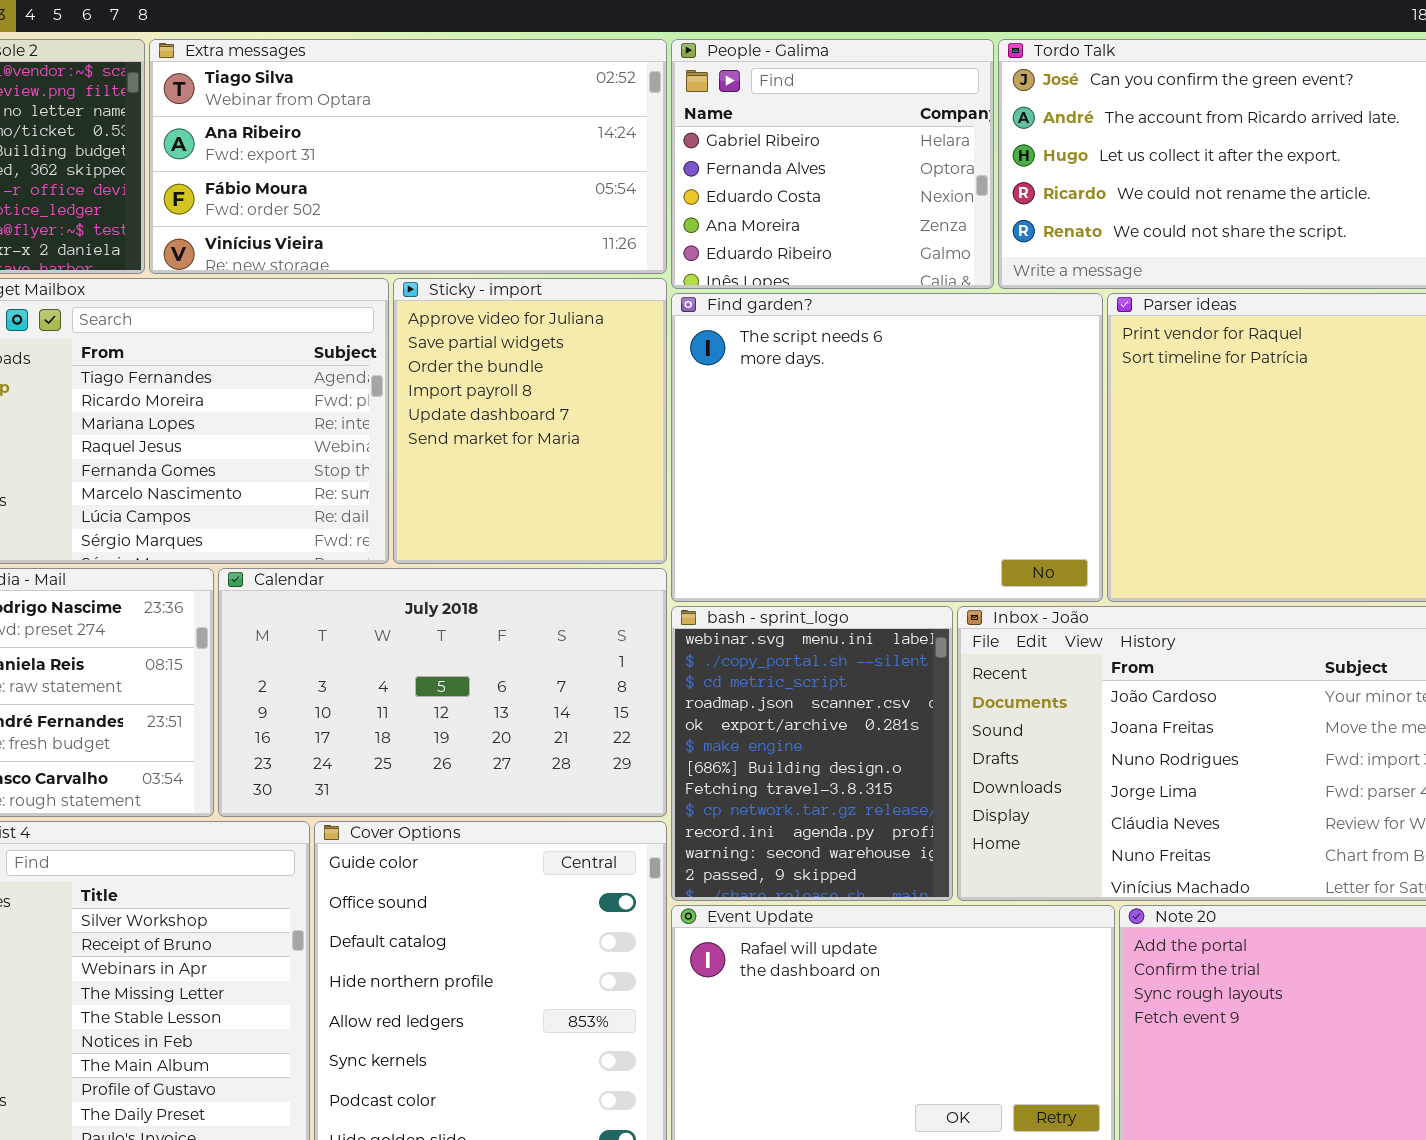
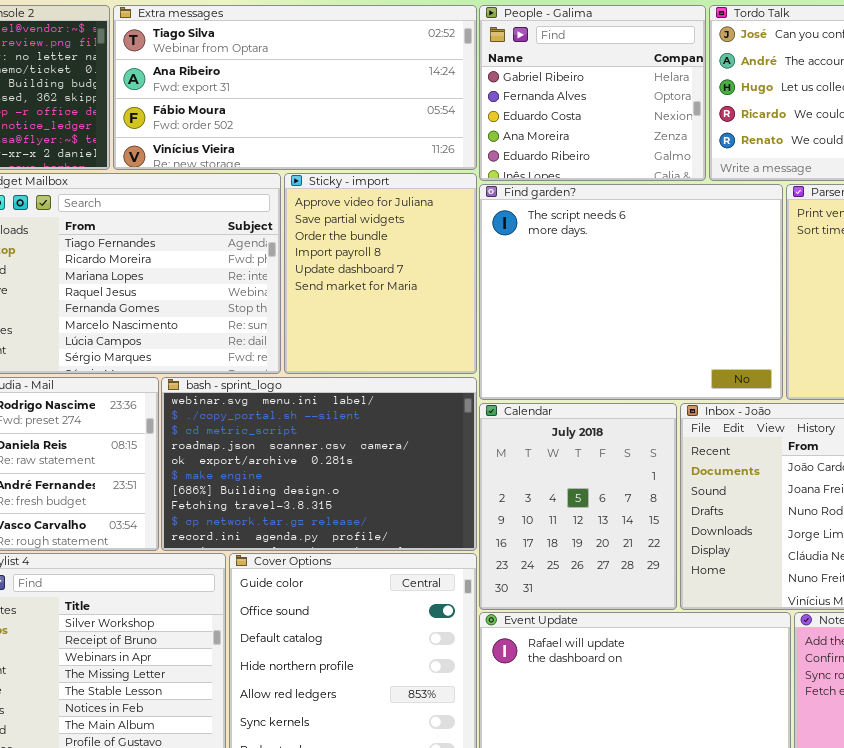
Calendar: [218,568,667,817] -> [479,403,677,610], moved, resized
bash - sprint_logo: [671,606,953,901] -> [161,377,477,551], moved, resized

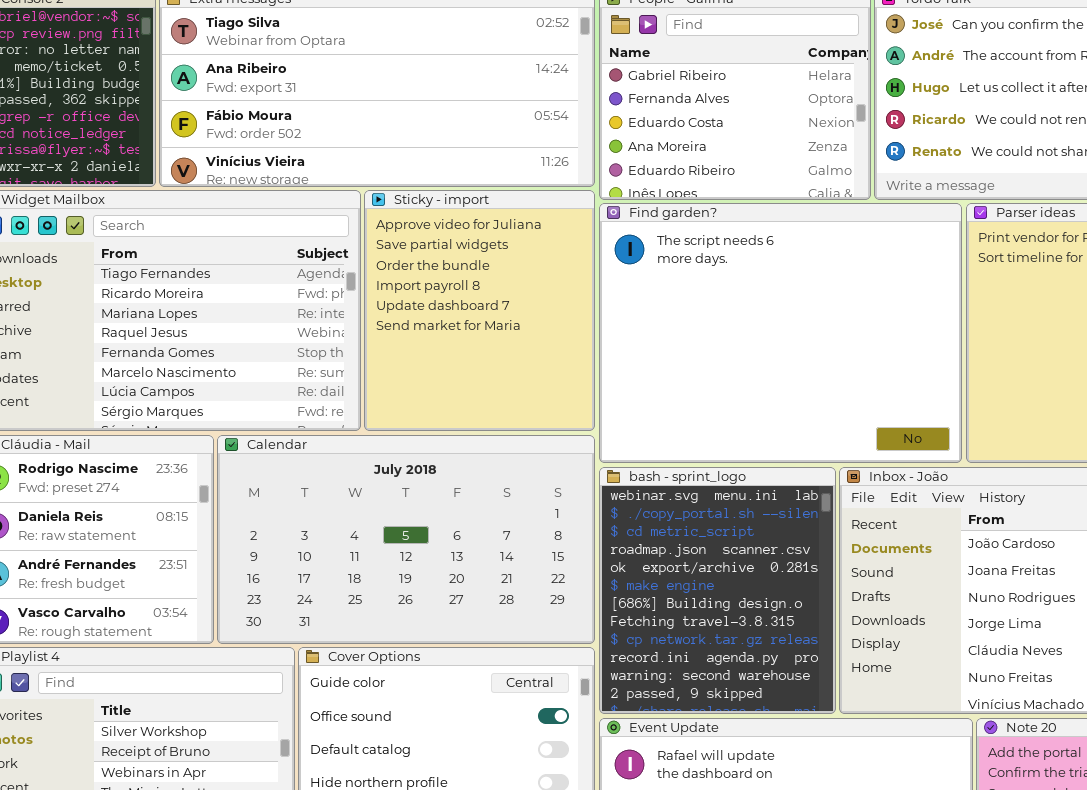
bash - sprint_logo: [161,377,477,551] -> [599,467,836,714], moved, resized
Calendar: [479,403,677,610] -> [217,435,595,644], moved, resized

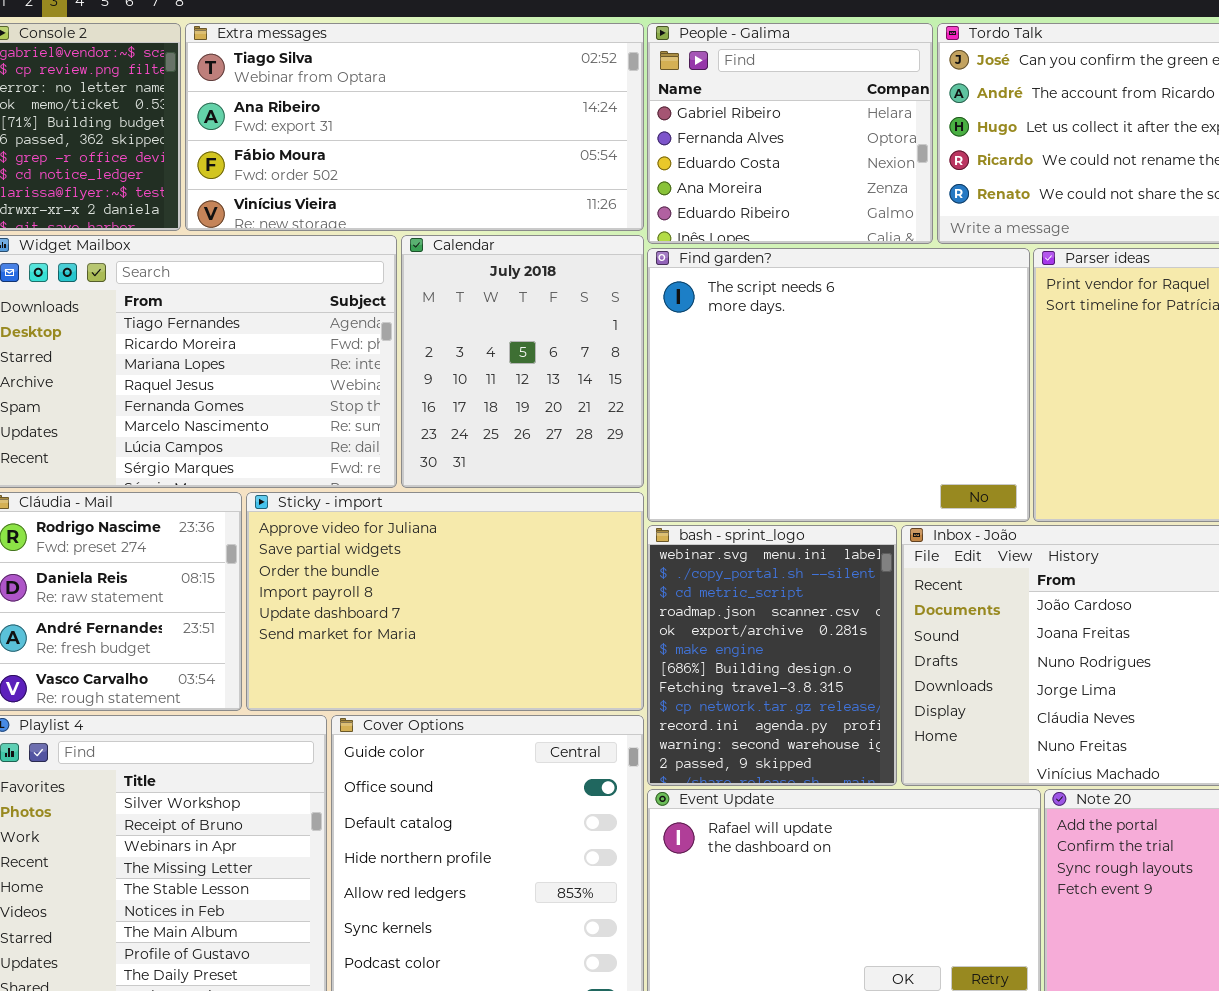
Sticky - import: [364,190,595,431] -> [246,492,644,711], moved, resized
Calendar: [217,435,595,644] -> [401,235,644,488], moved, resized

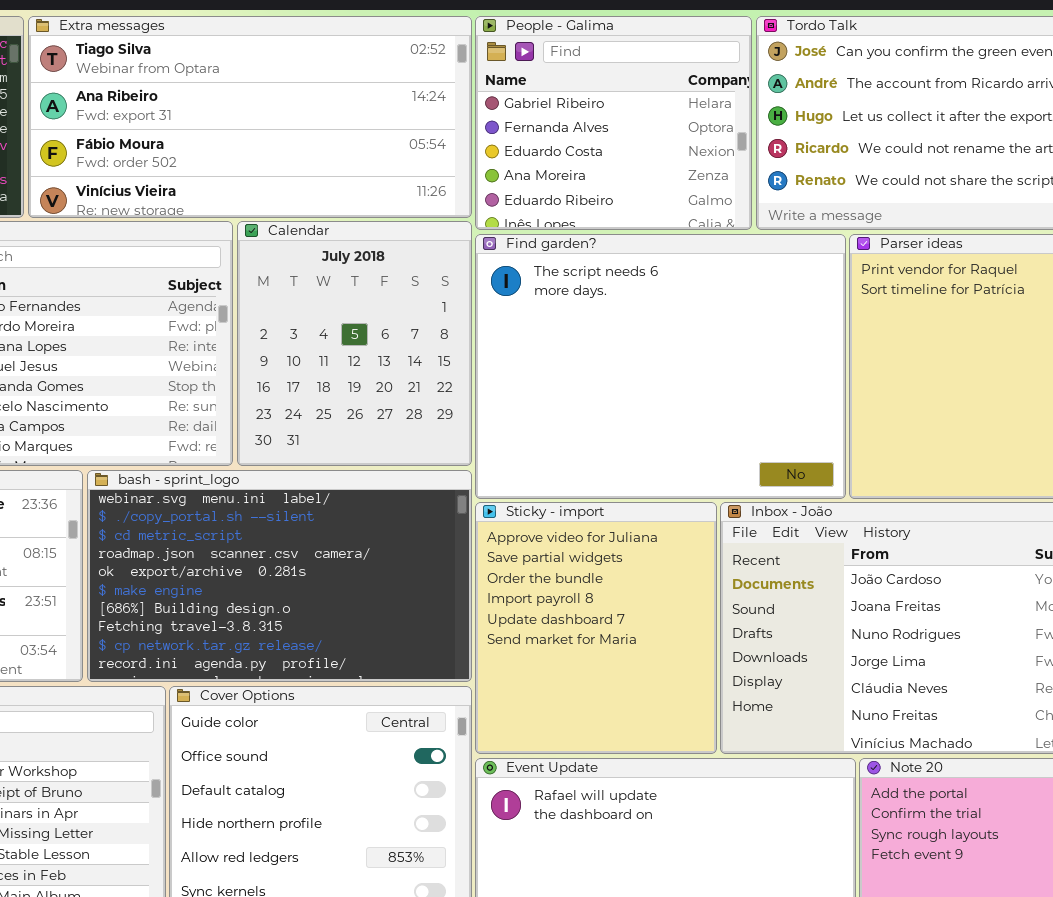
Sticky - import: [246,492,644,711] -> [475,502,717,754], moved, resized
bash - sprint_logo: [647,525,897,786] -> [87,470,472,682], moved, resized

